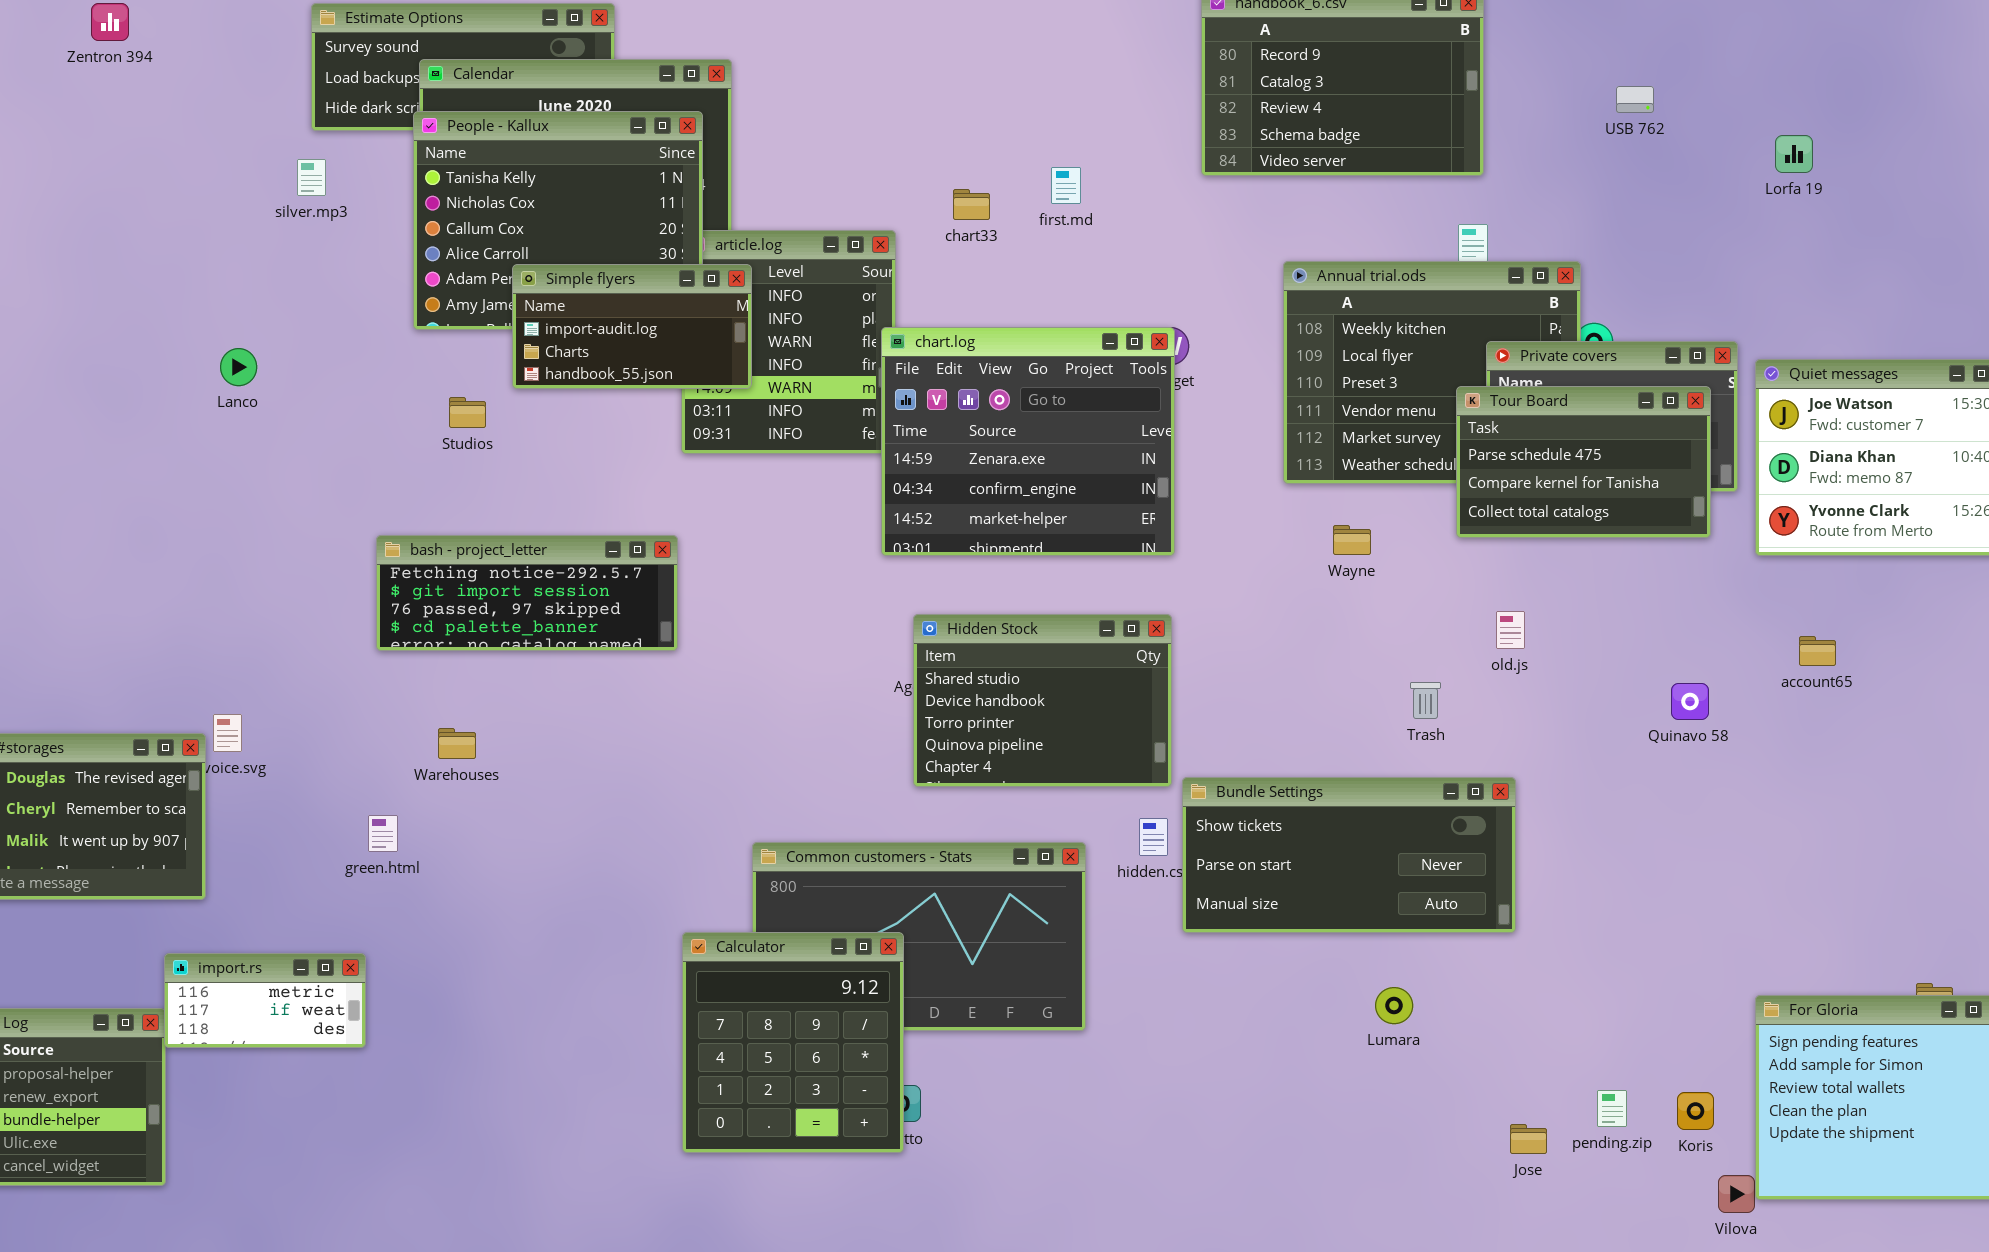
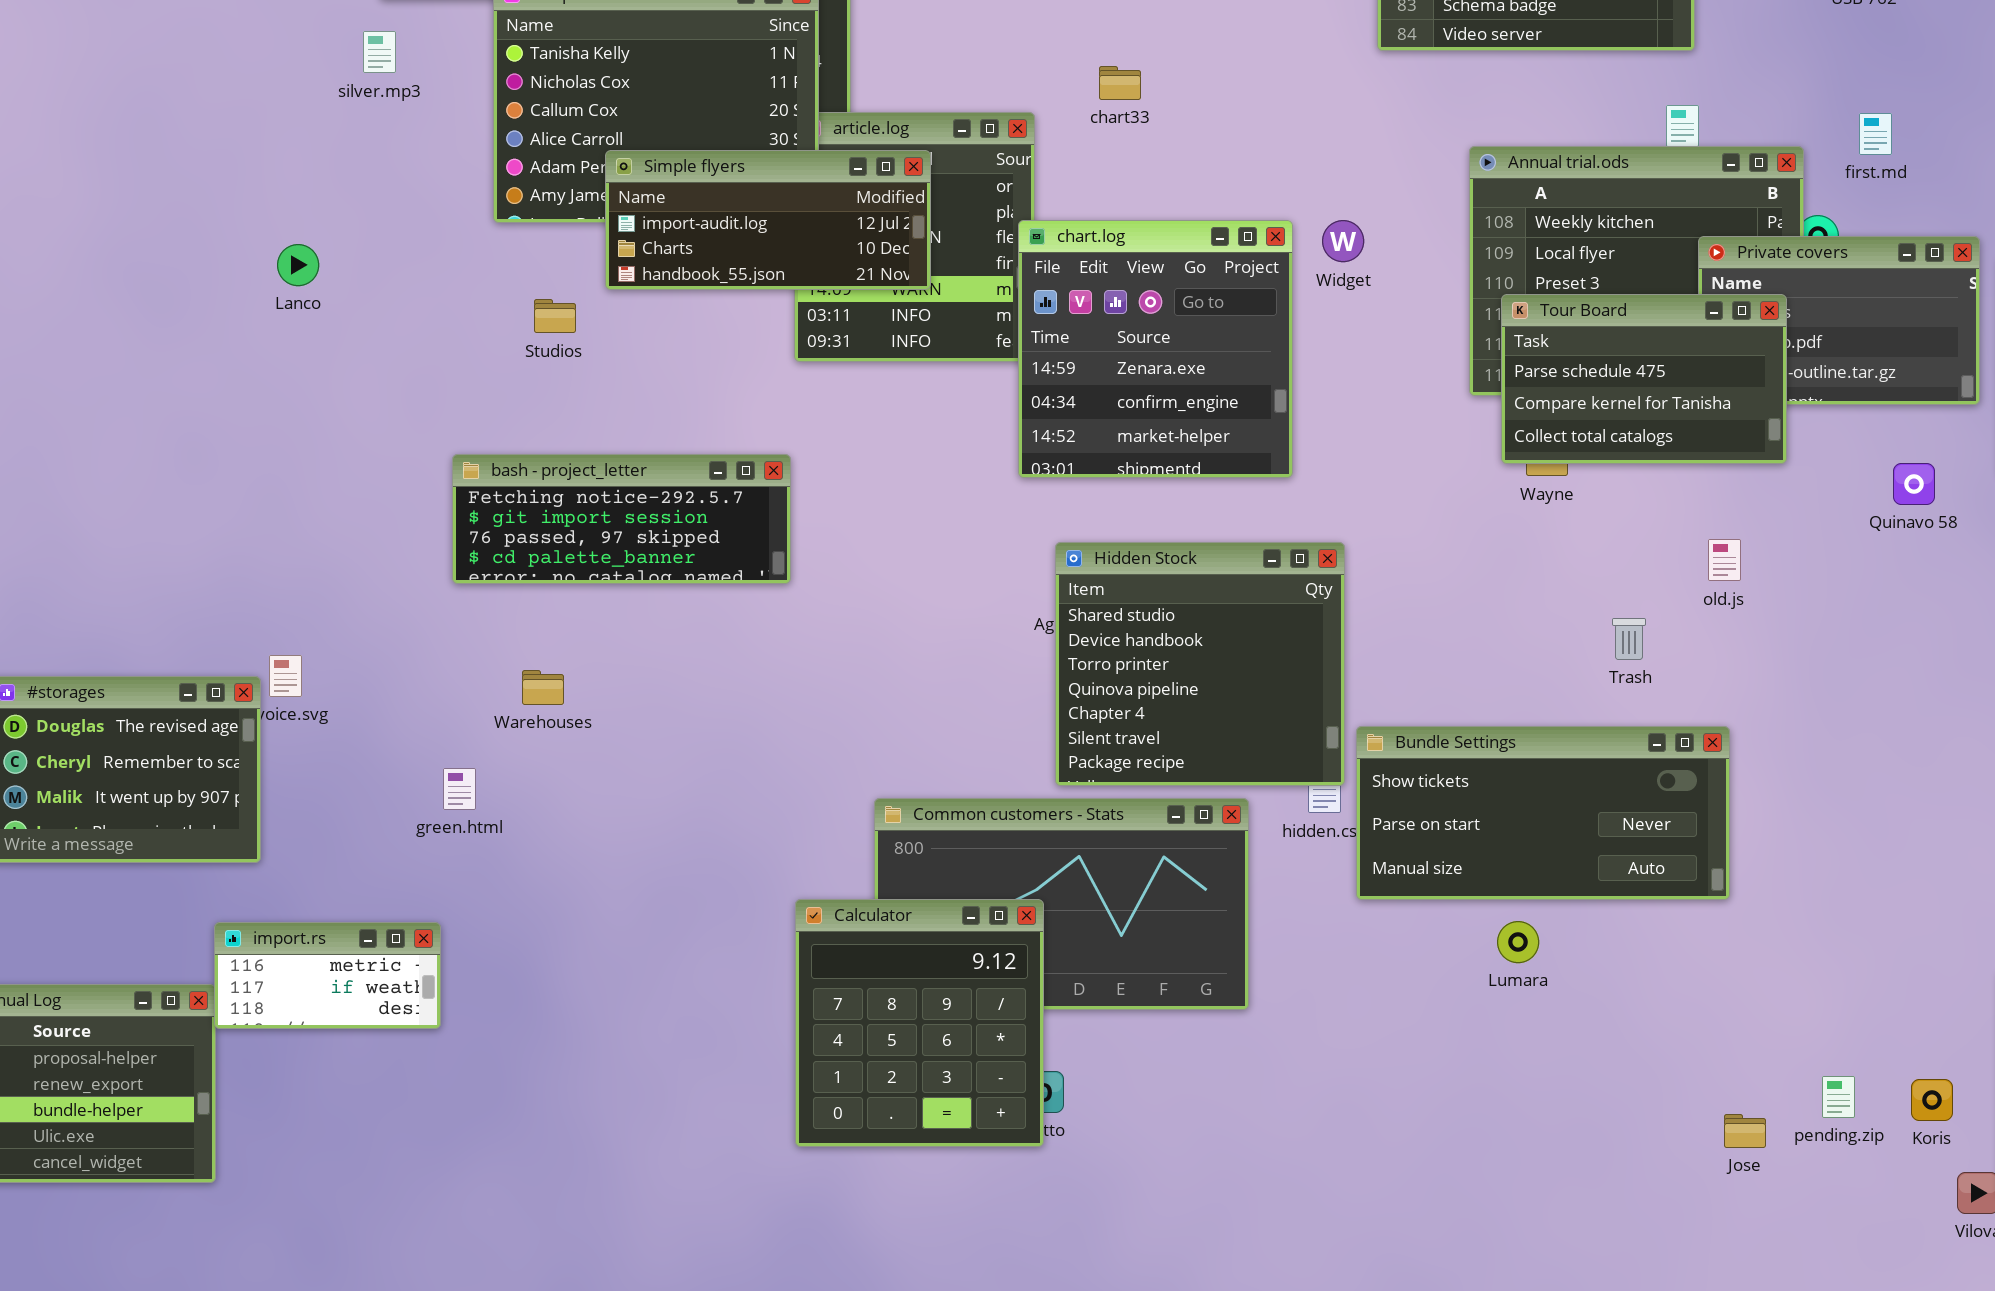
first.md: [1051,167,1081,204] -> [1859,113,1892,155], moved
Simple flyers: [512,264,752,389] -> [605,150,931,290], resized
chart.log: [881,327,1175,556] -> [1018,220,1293,478], resized
Tour Board: [1456,386,1711,538] -> [1501,294,1787,464], moved
Hidden Stock: [913,614,1172,787] -> [1055,542,1345,786], resized
Quinavo 58: [1671,683,1709,720] -> [1893,463,1935,505], moved
Lumara: [1375,987,1413,1024] -> [1497,921,1539,963], moved

